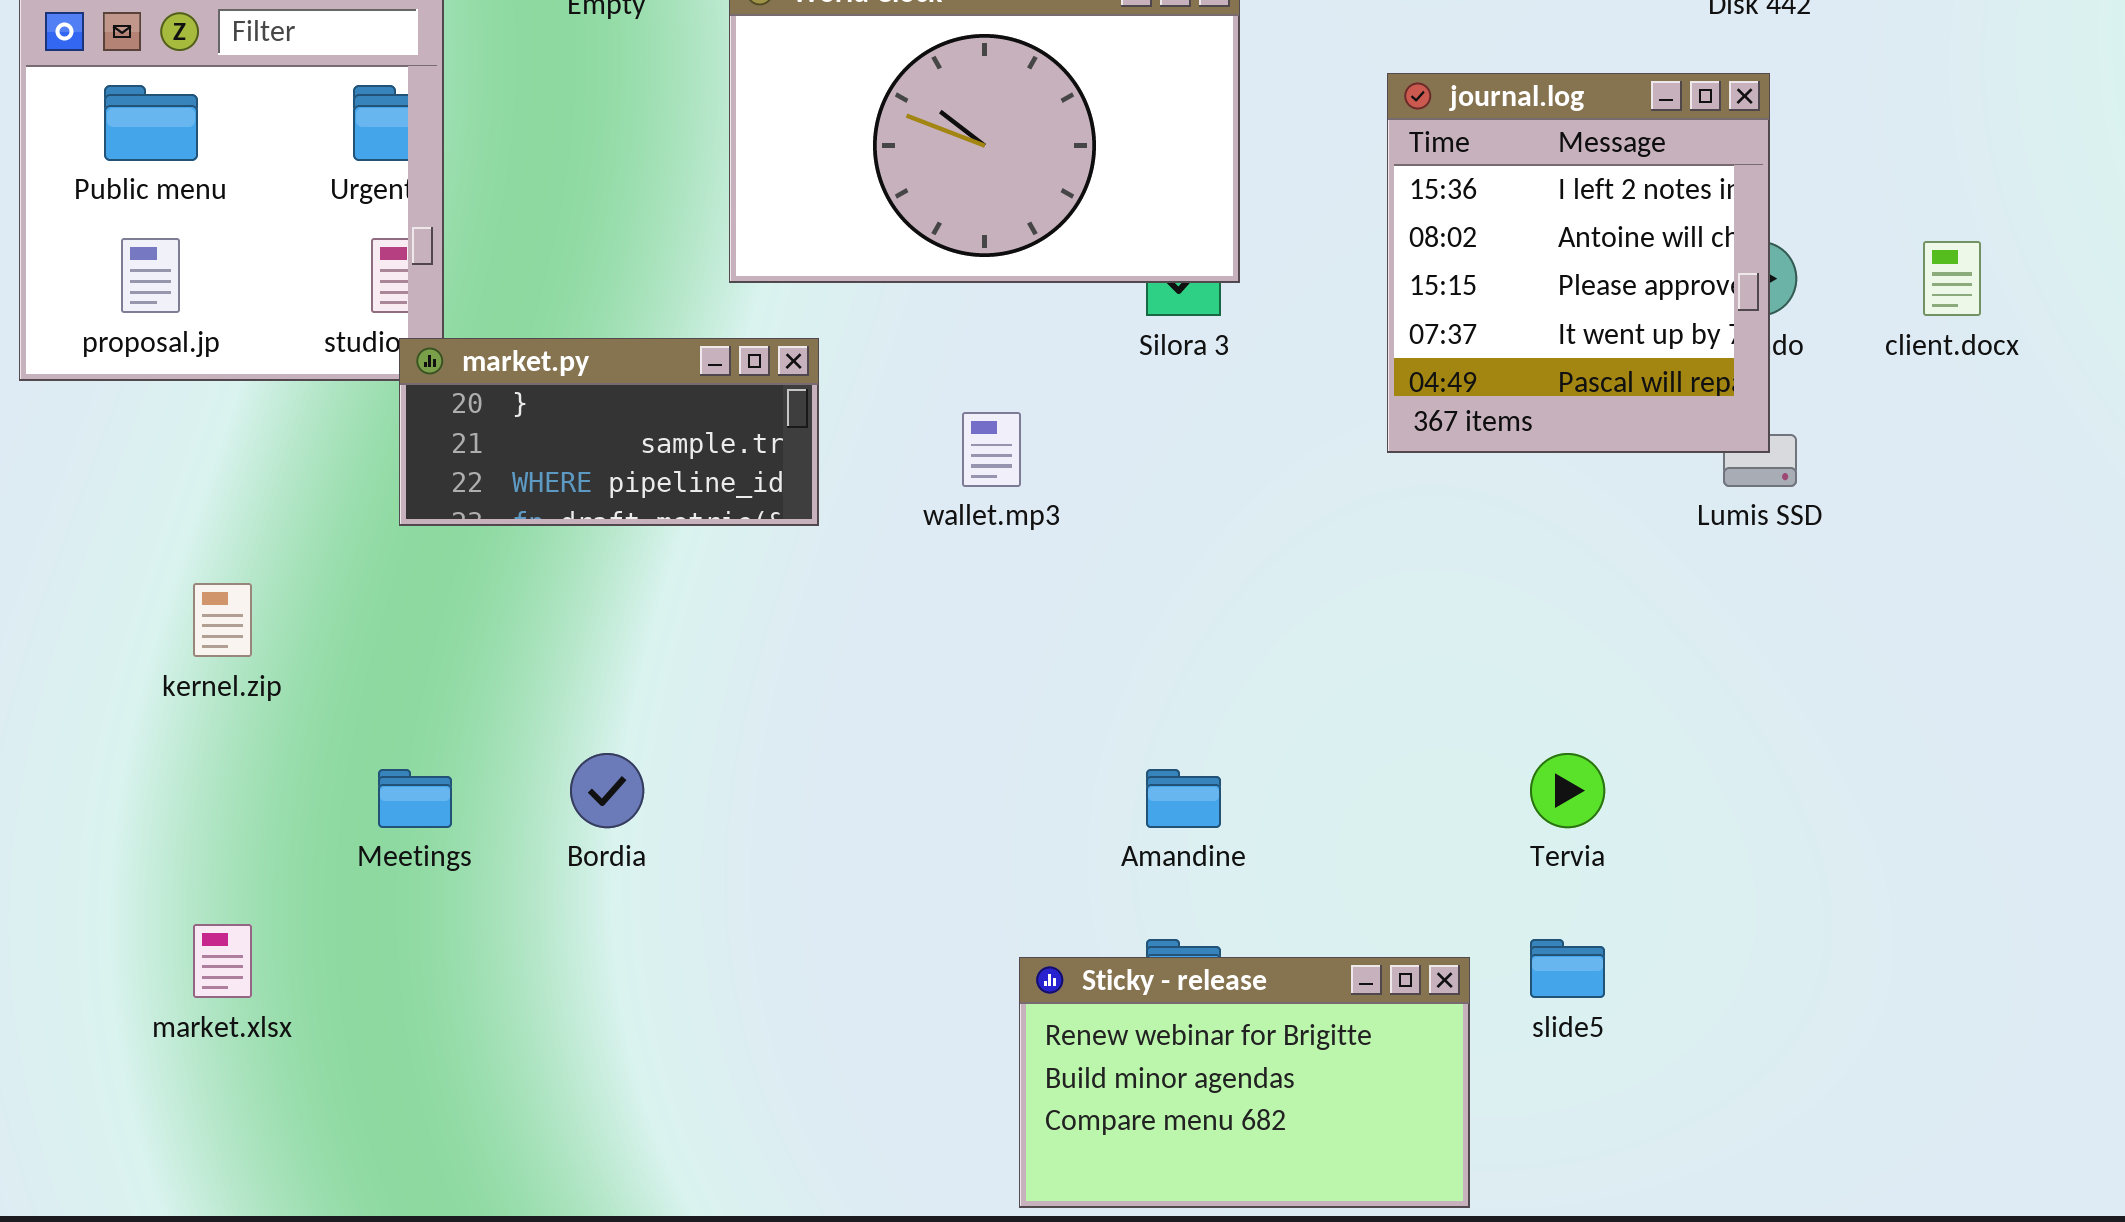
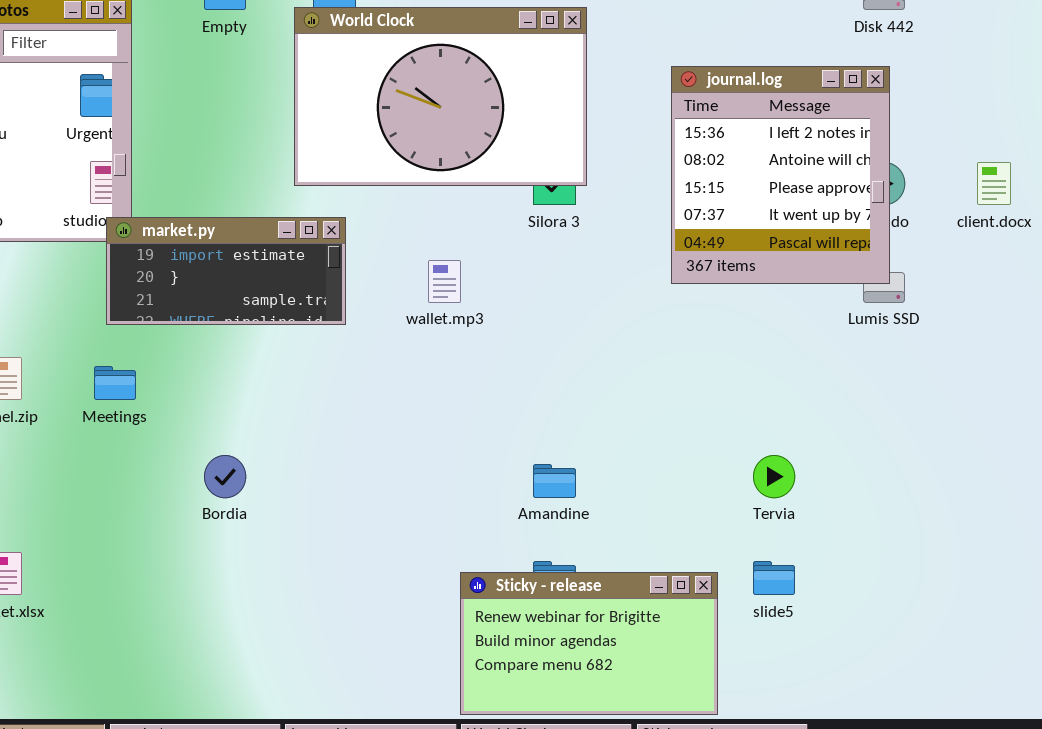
market.py: [399,338,819,526] -> [106,217,346,325], scrolled up 1 row
Meetings: [378,769,452,828] -> [94,366,136,400], moved

